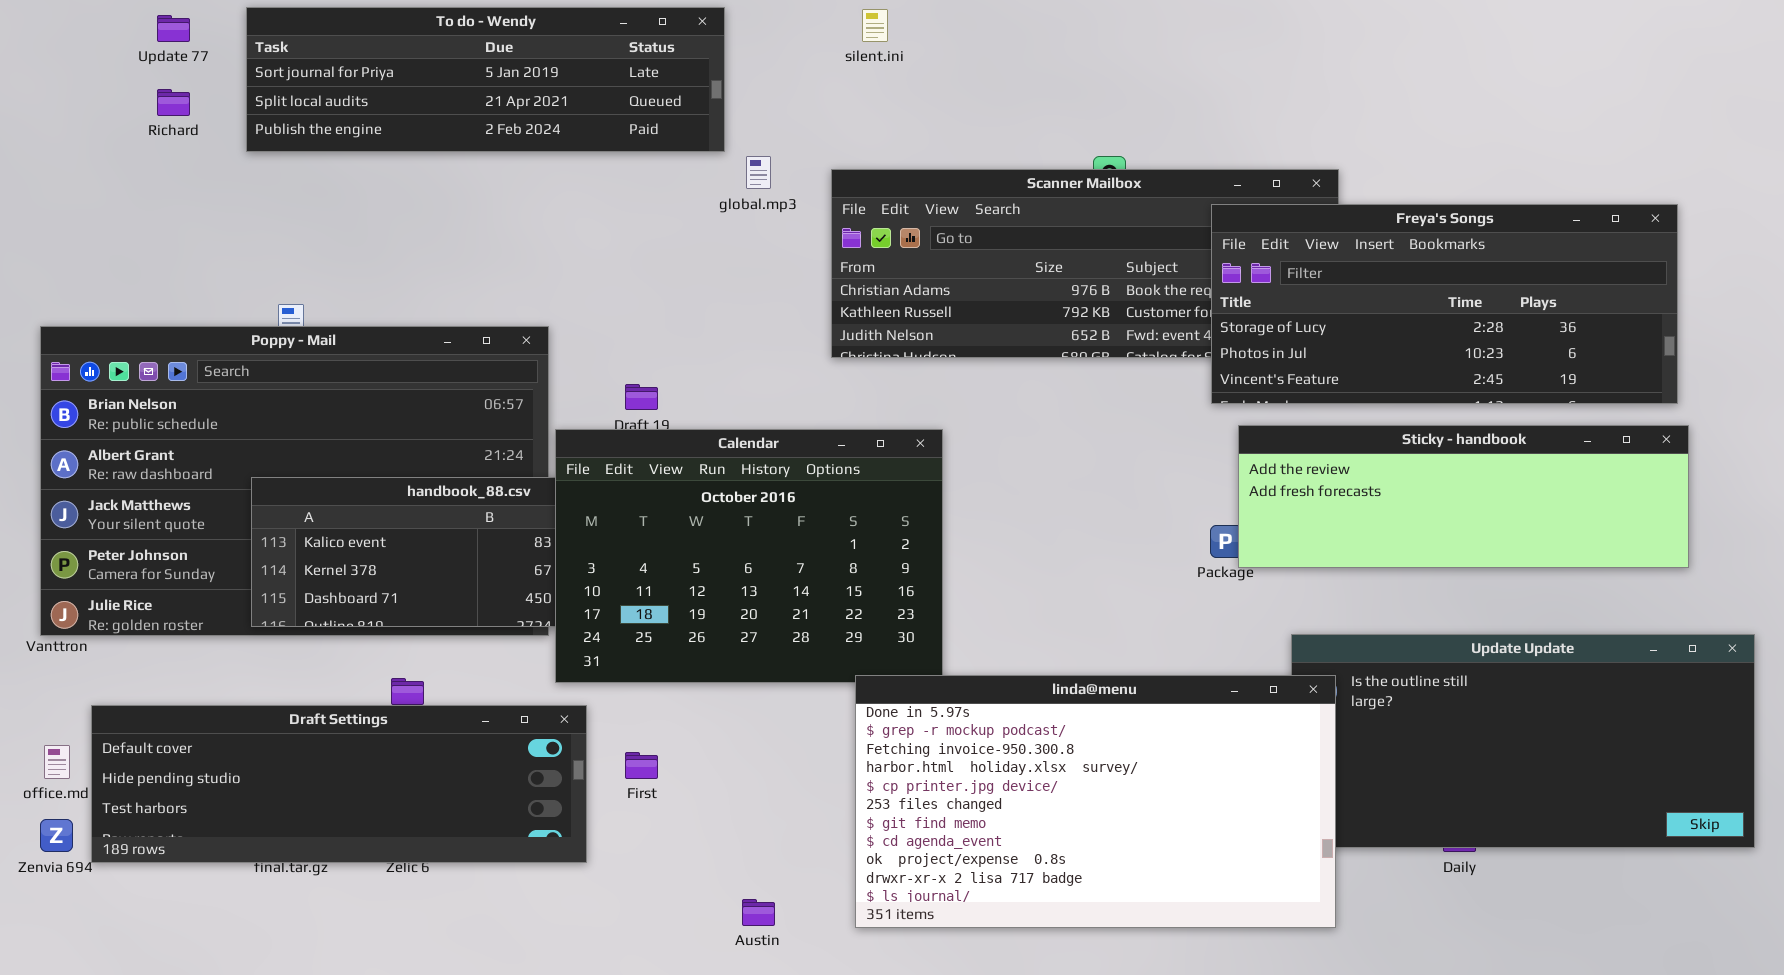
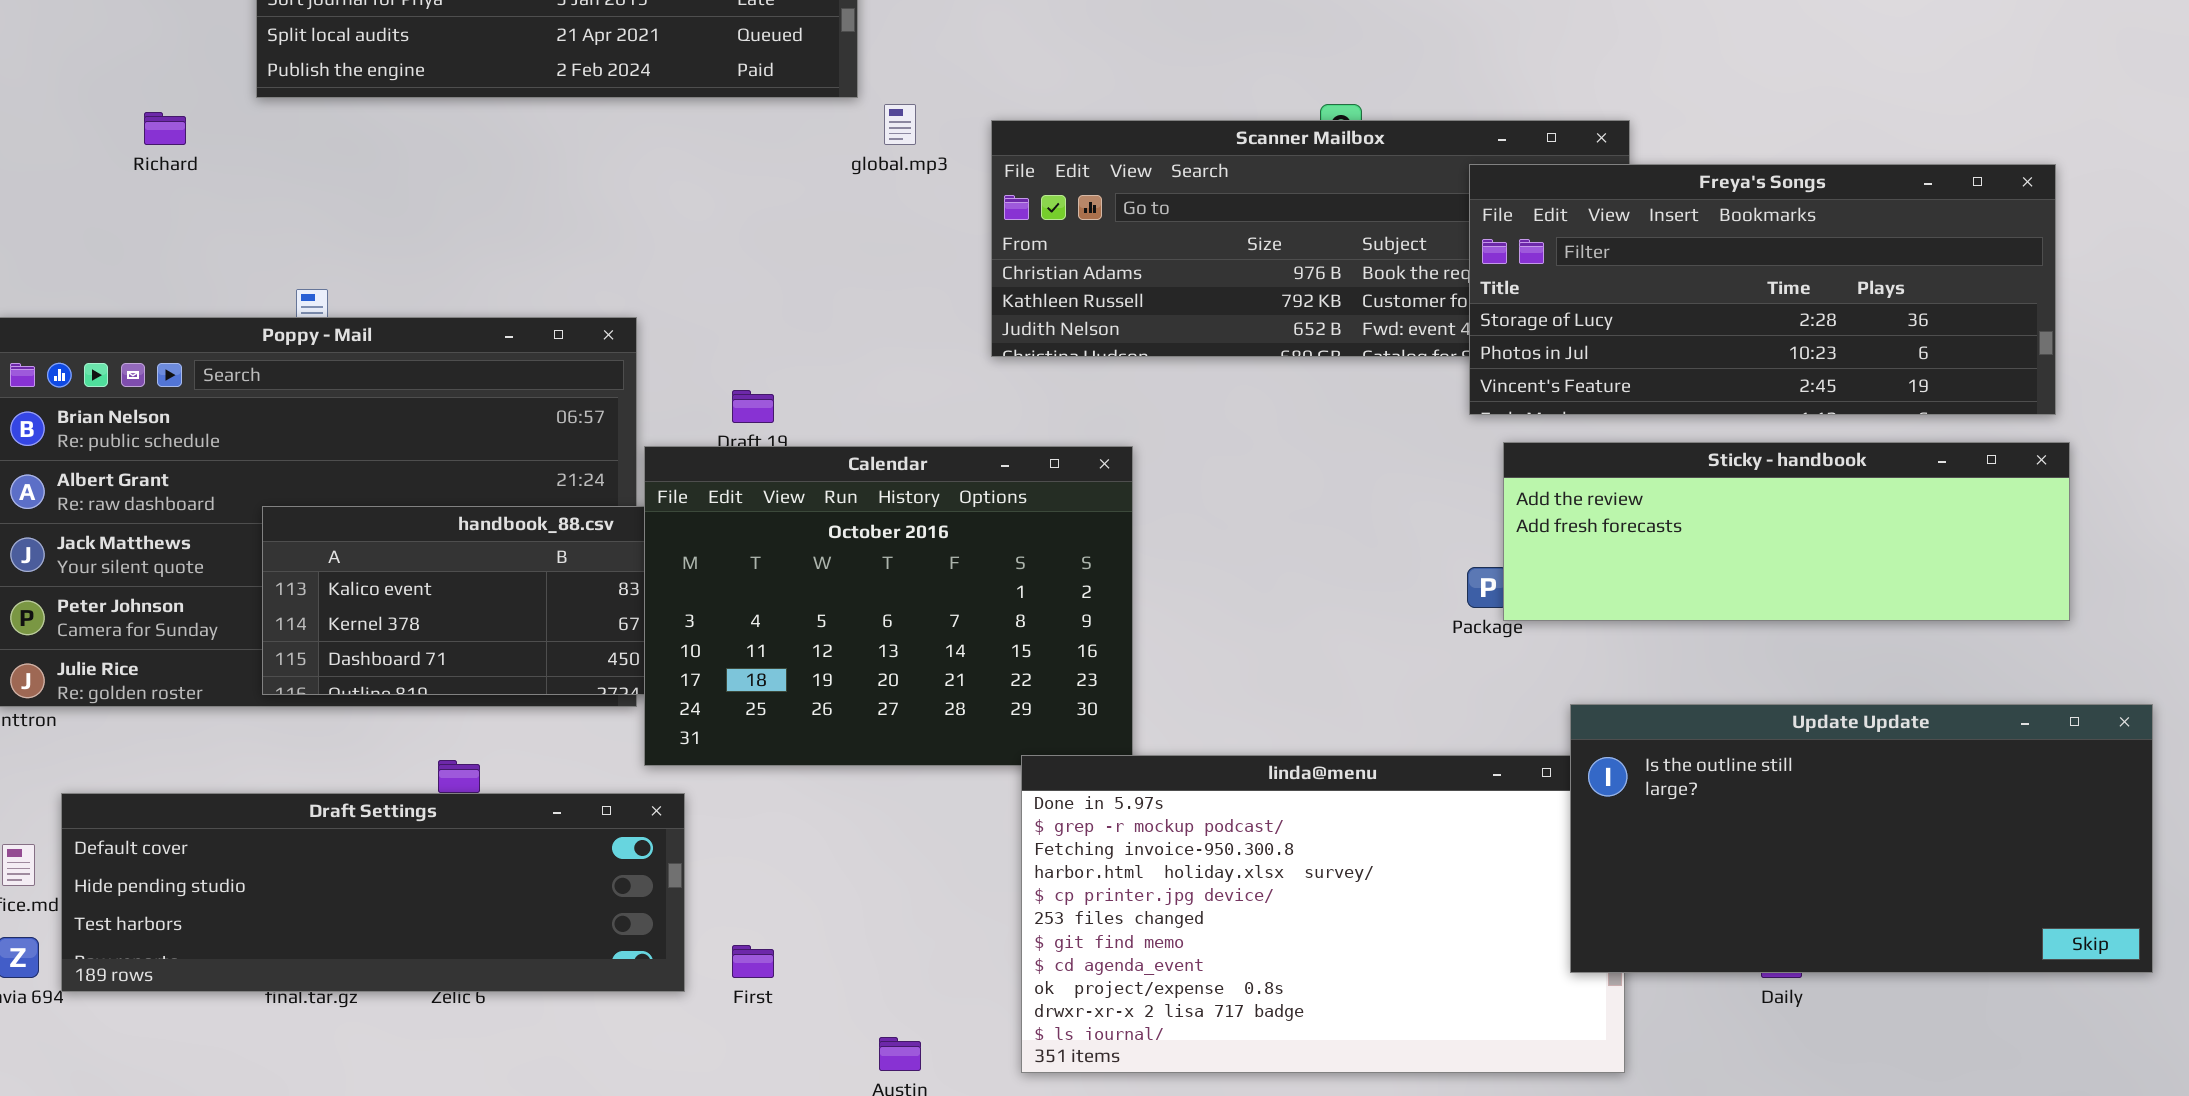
Richard: [157,89,190,116] -> [144,112,186,145], moved
Update Update: [1291,634,1755,848] -> [1570,704,2153,973], raised
First: [625,752,658,779] -> [732,945,774,978], moved

